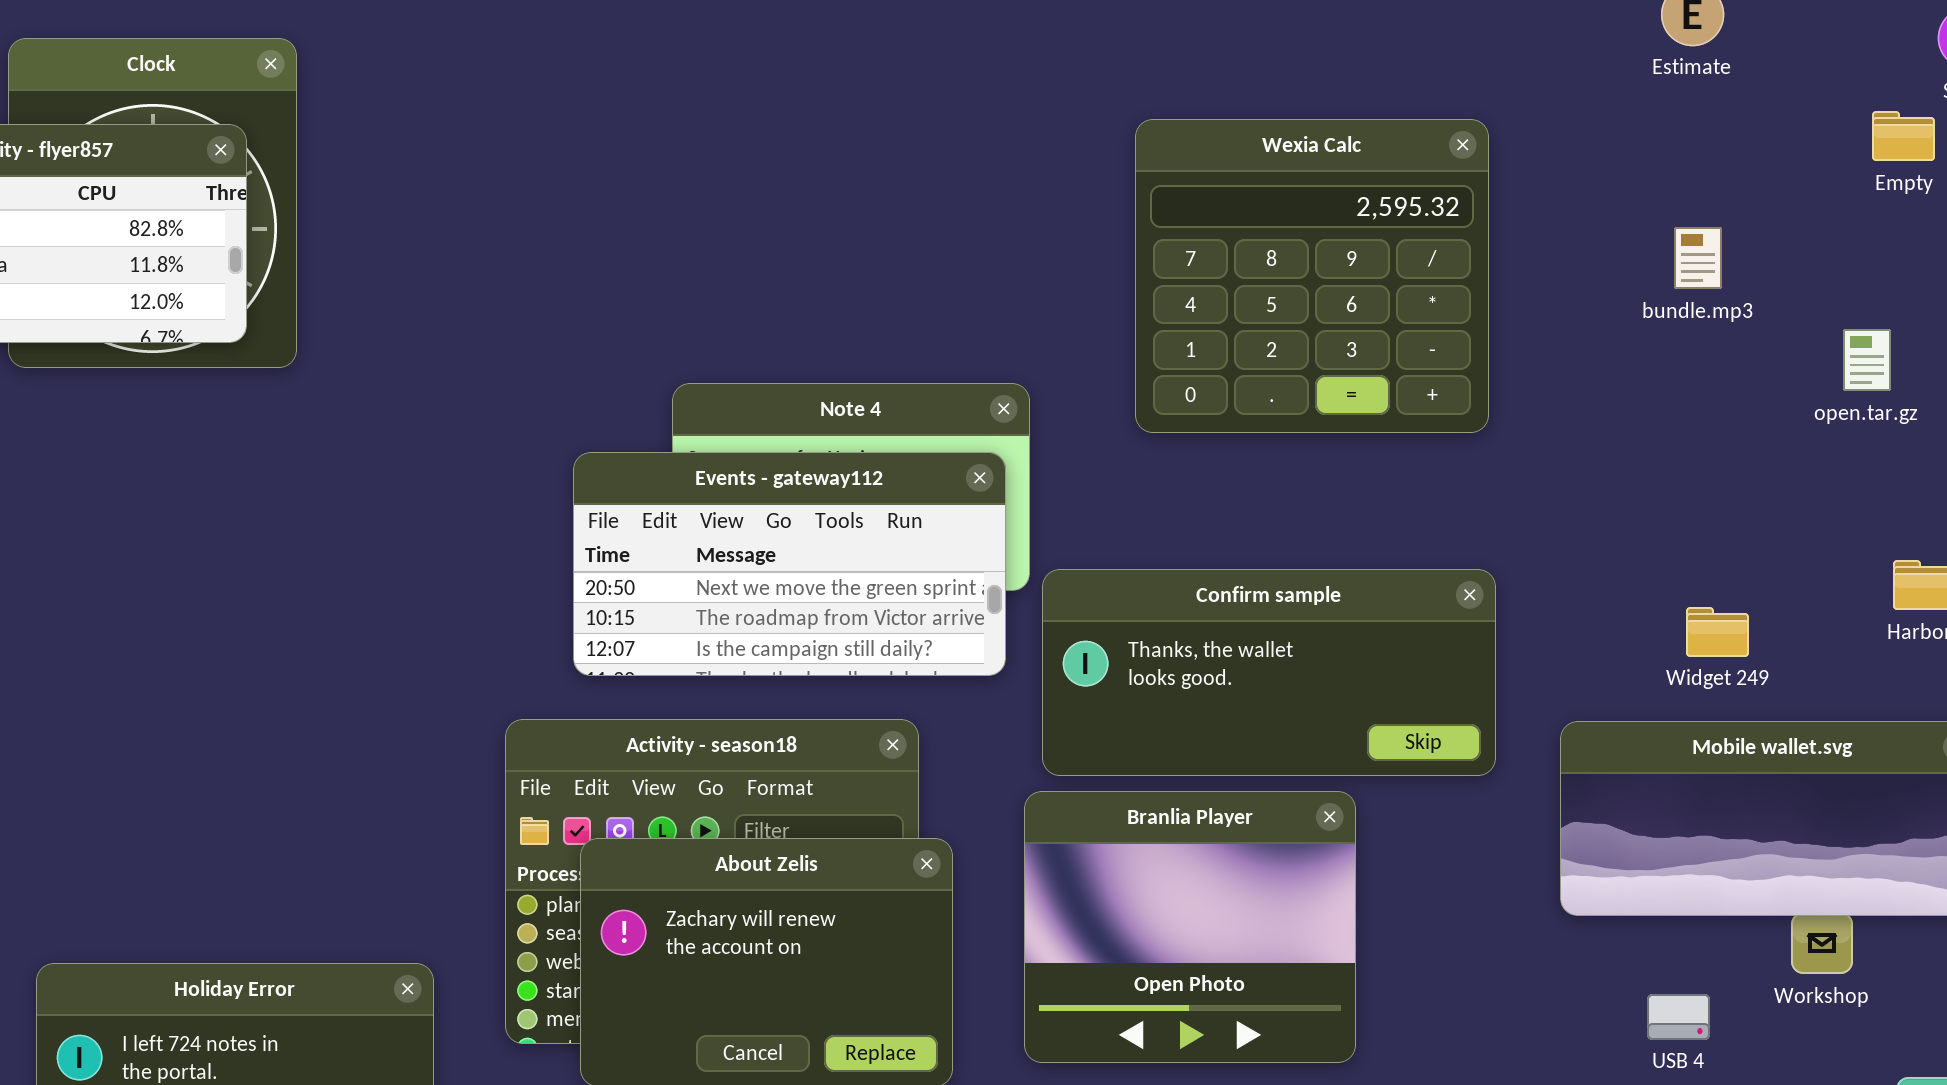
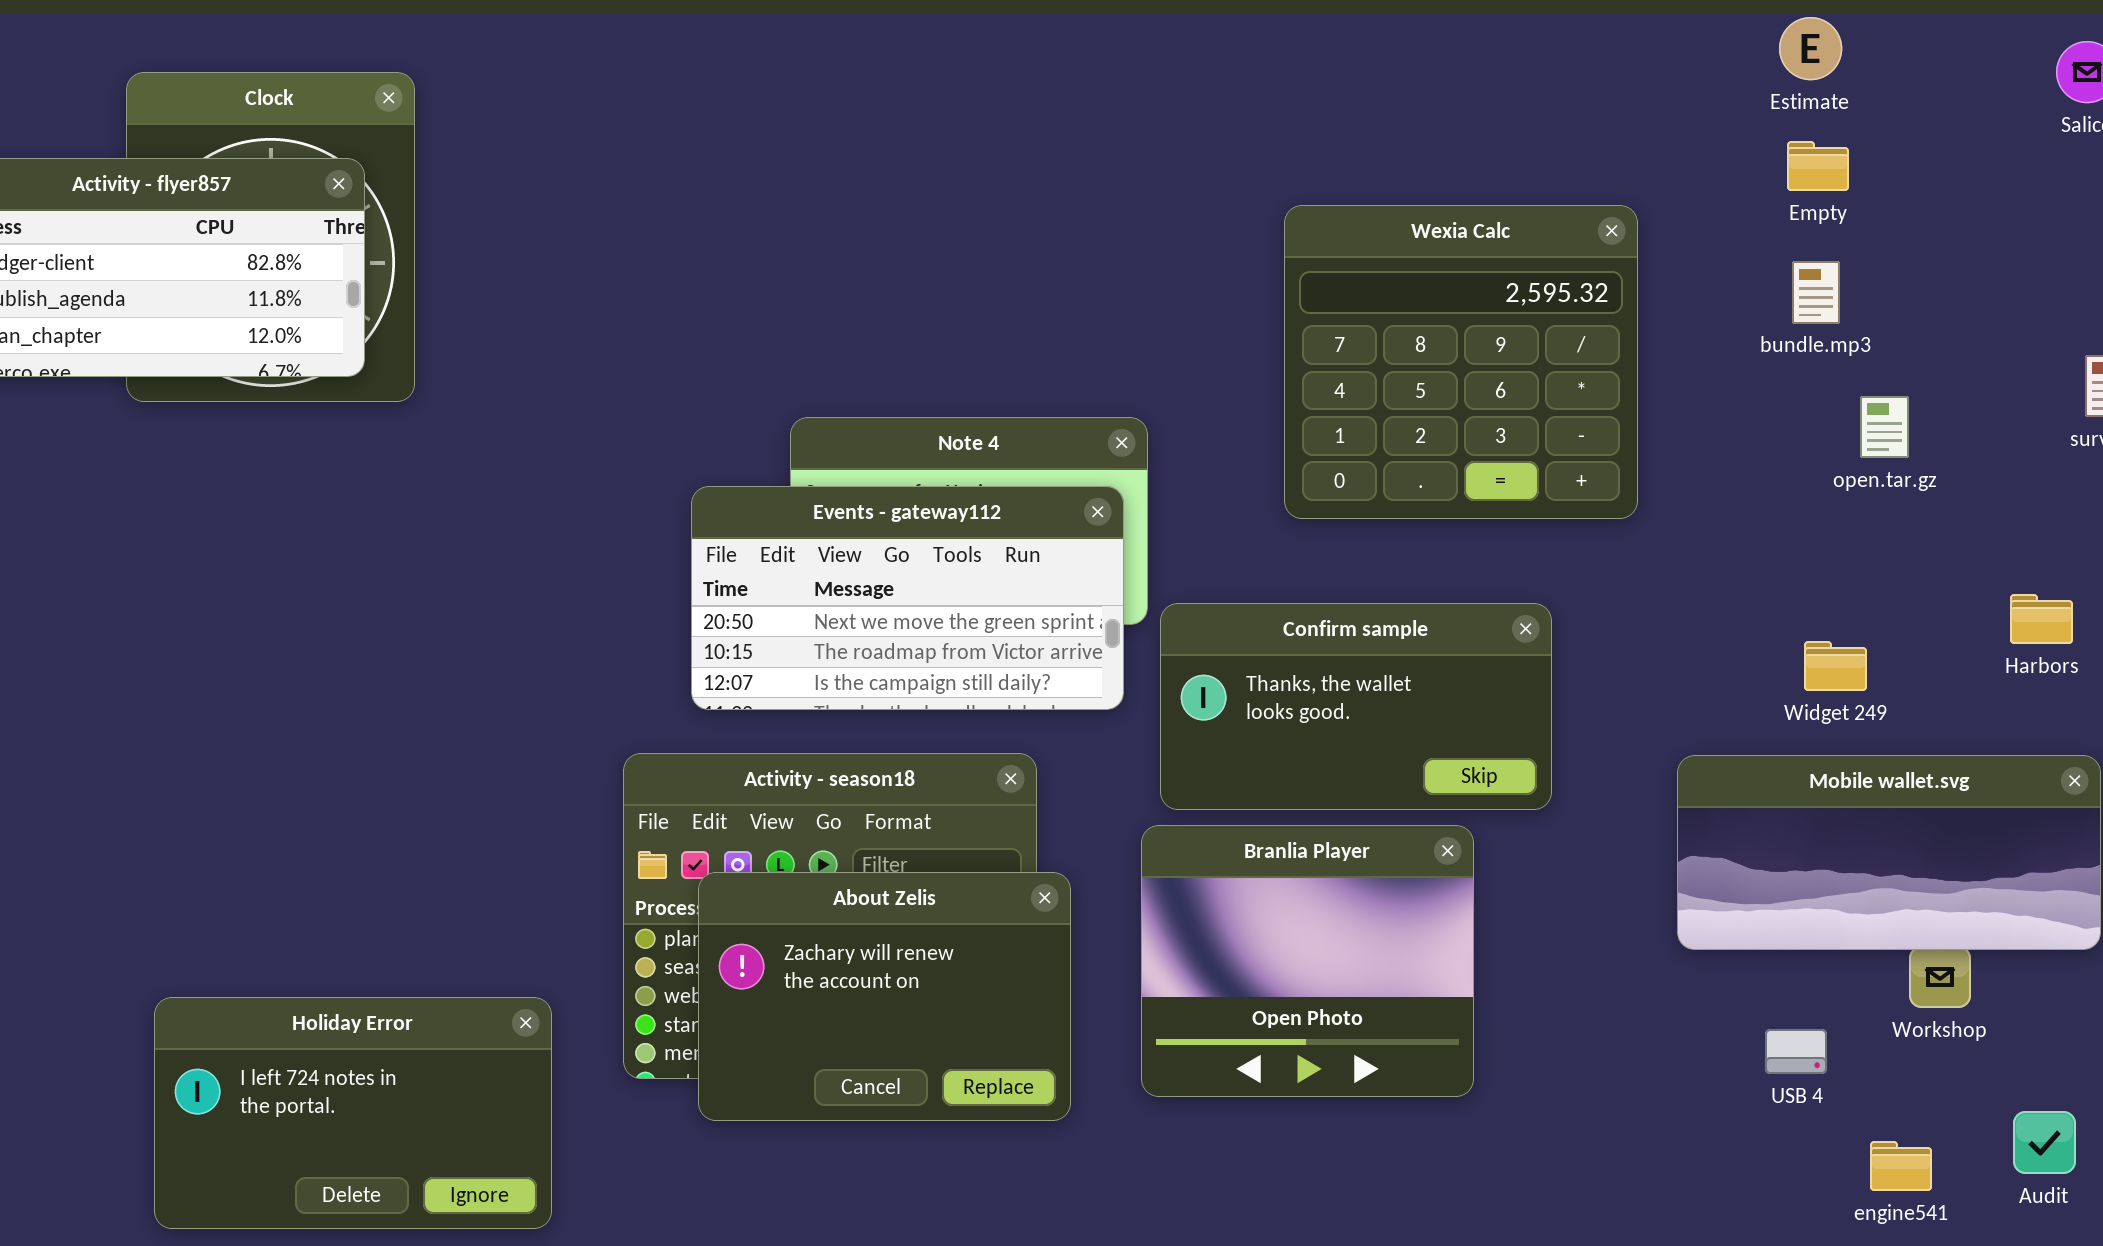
Empty: [1872,111,1935,161] -> [1787,141,1849,191], moved
Wexia Calc: [1135,119,1489,433] -> [1284,205,1638,519], moved
open.tar.gz: [1843,329,1891,391] -> [1860,396,1909,458], moved
Confirm sample: [1042,569,1496,776] -> [1160,603,1552,810], resized

